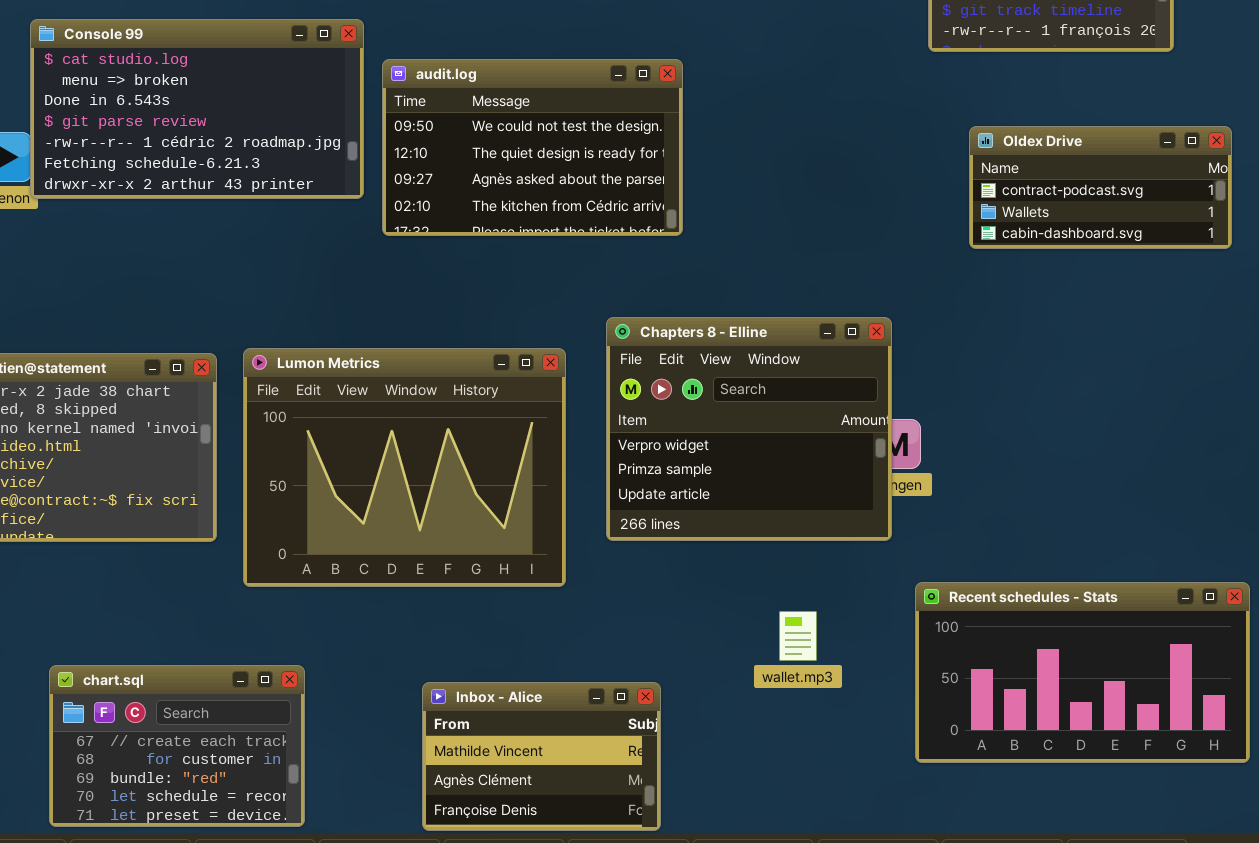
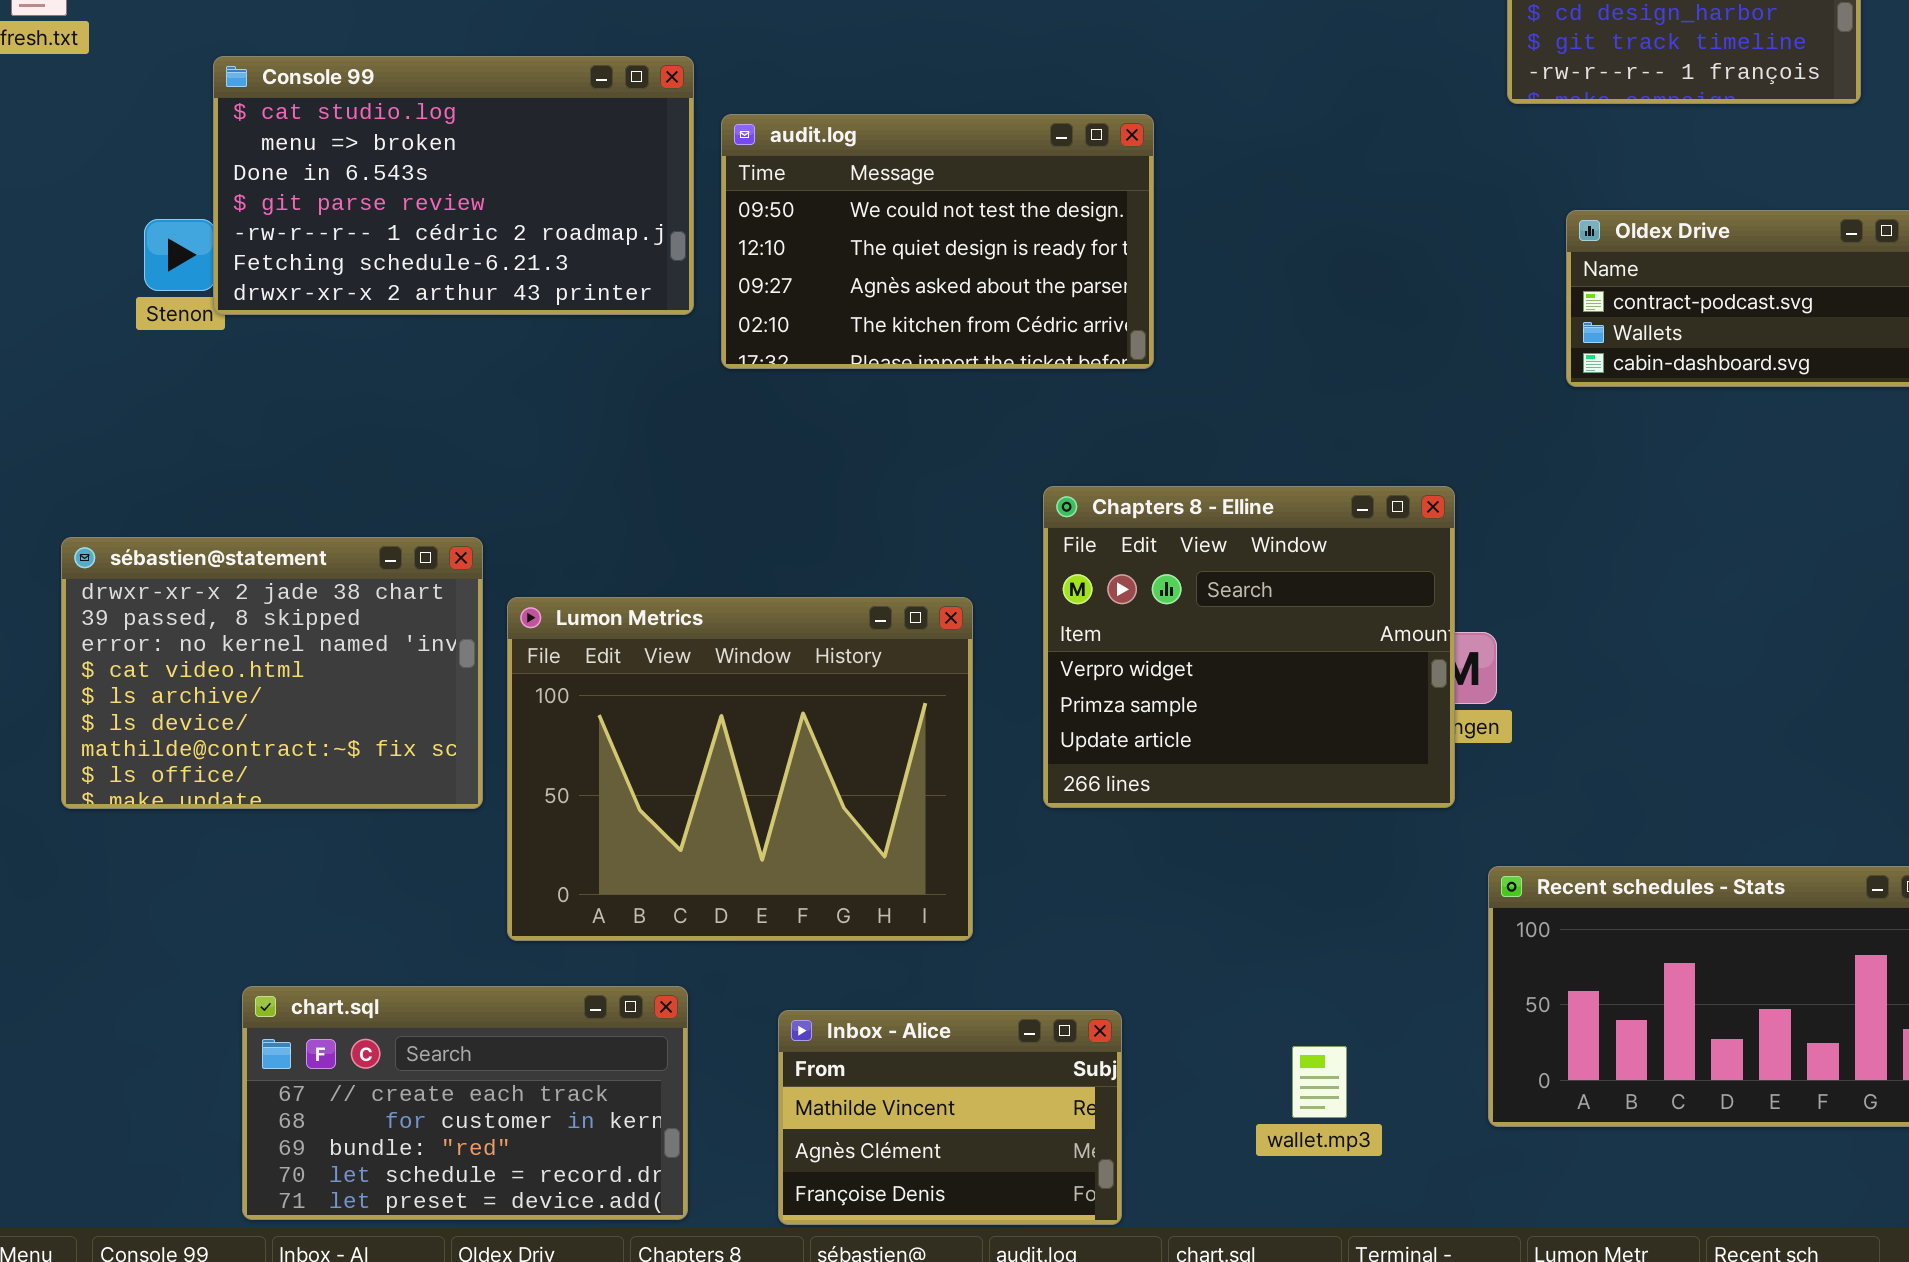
Lumon Metrics: [243,348,566,587] -> [507,597,973,941], moved
wallet.mp3: [779,611,817,661] -> [1292,1046,1347,1118], moved
chart.sql: [49,665,305,827] -> [242,986,688,1220], resized

